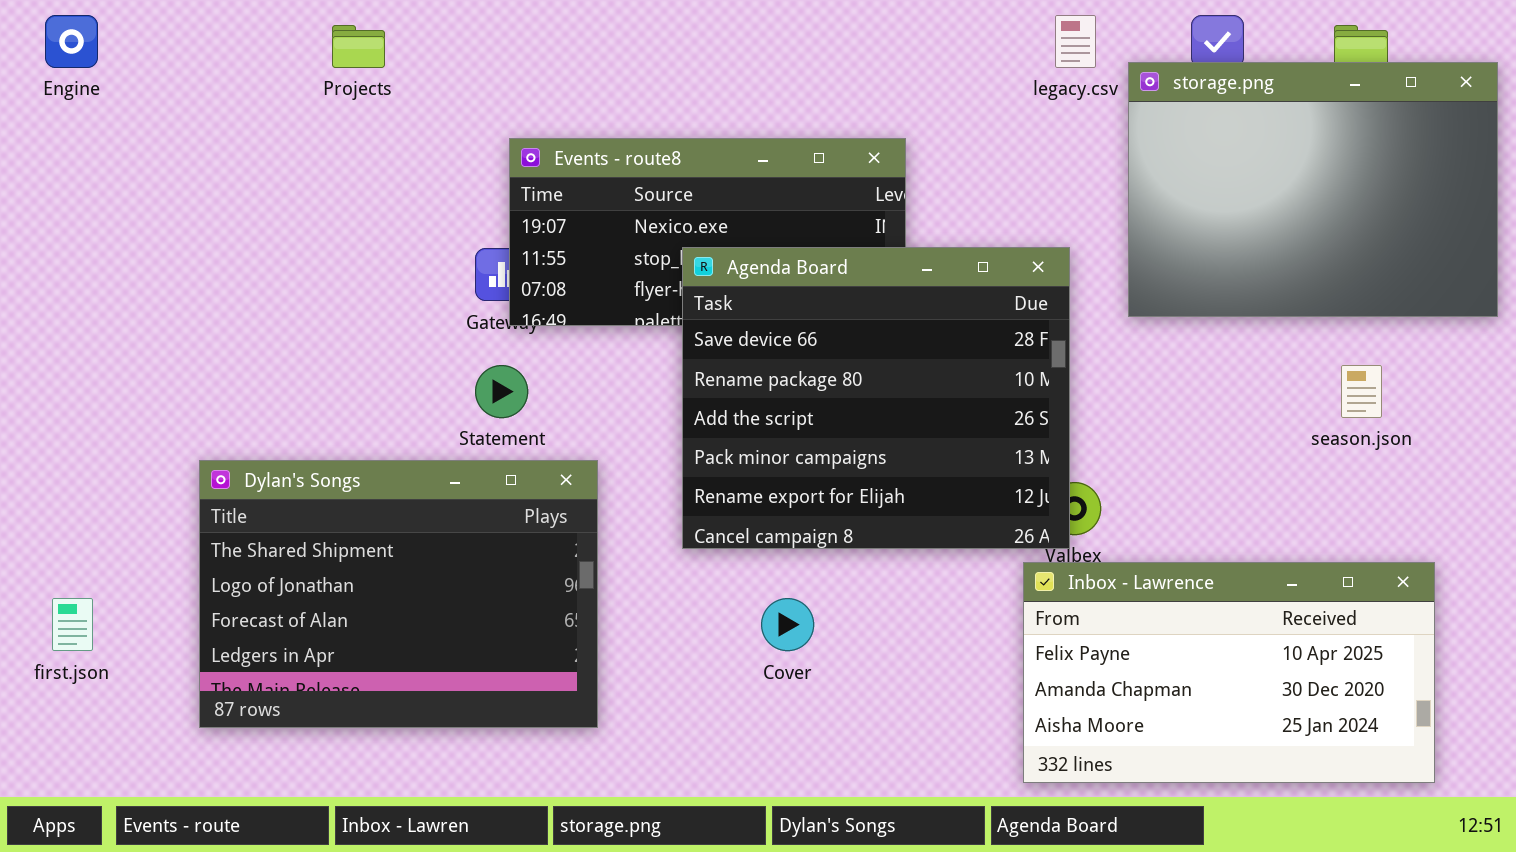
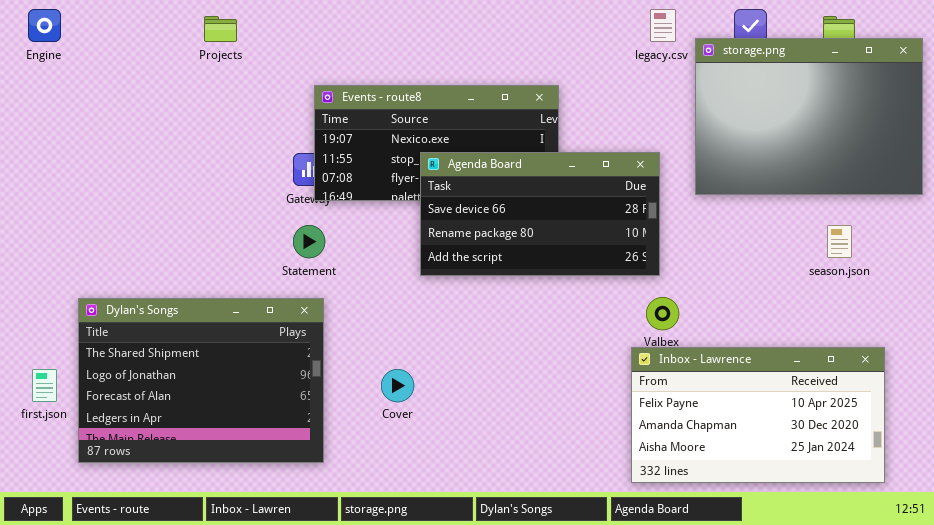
Agenda Board: [682,247,1070,549] -> [420,152,660,276], resized
Dylan's Songs: [199,460,598,728] -> [78,298,324,463], moved
Cover: [761,598,814,651] -> [381,369,414,402], moved

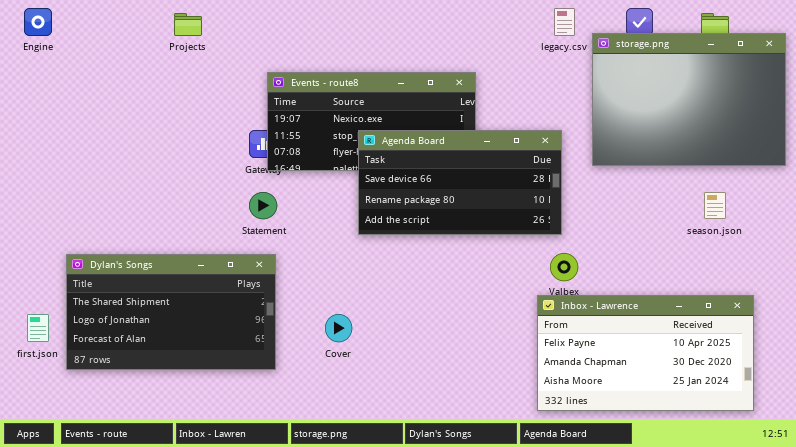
Dylan's Songs: [78,298,324,463] -> [66,254,276,370], resized

